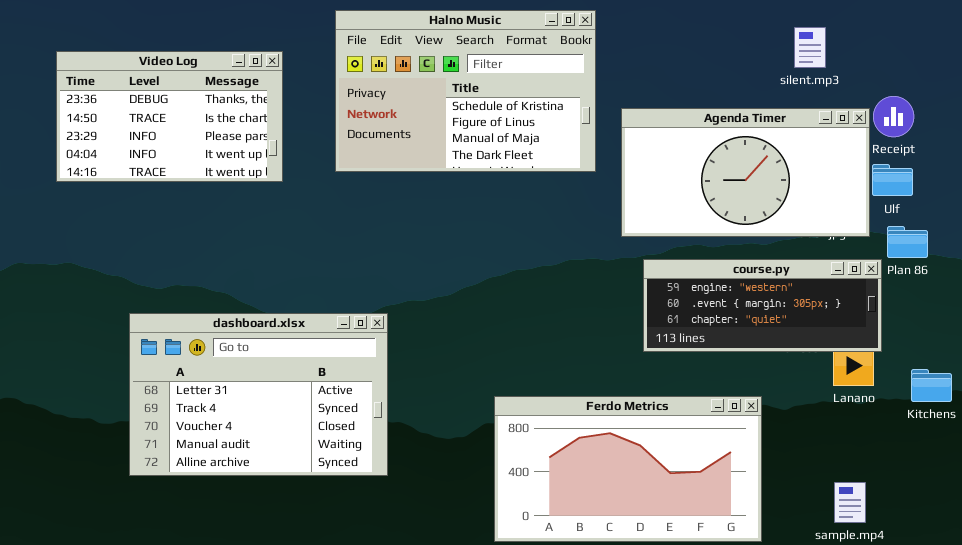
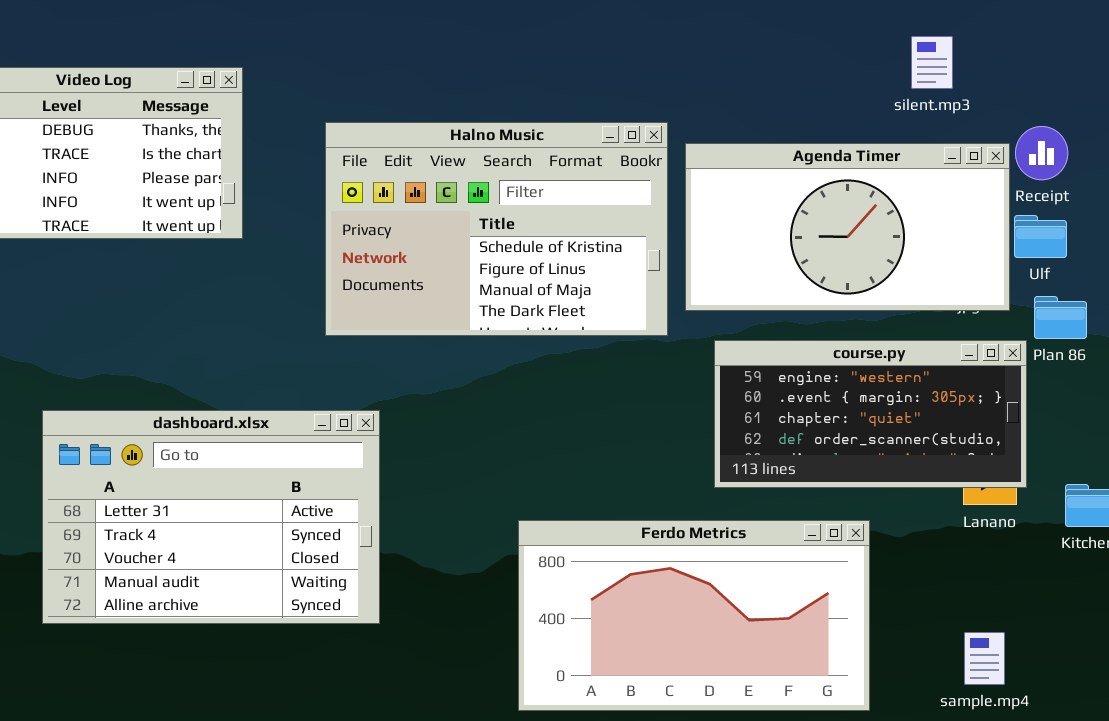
Halno Music: [335,10,596,172] -> [325,122,668,336], moved
course.py: [643,259,882,352] -> [714,340,1027,488], resized

